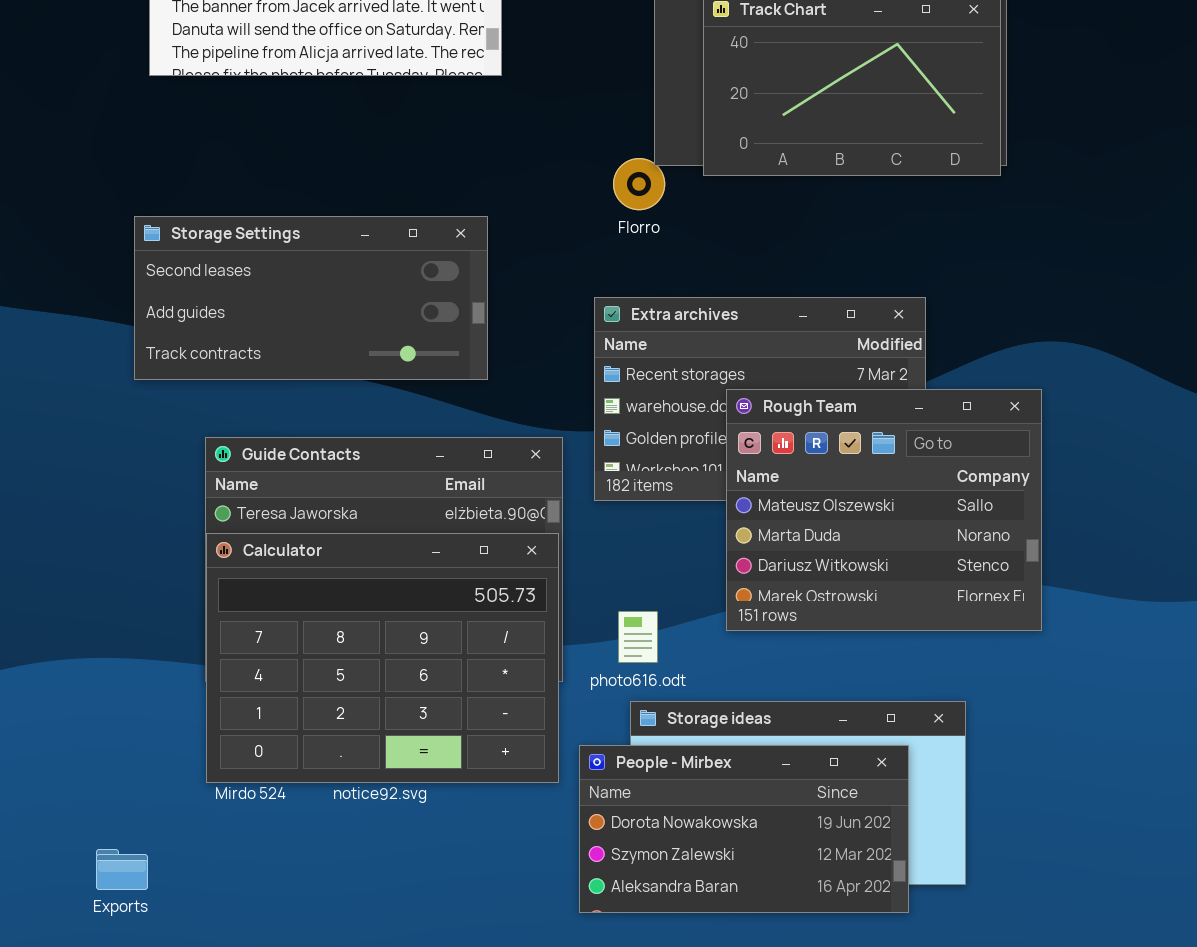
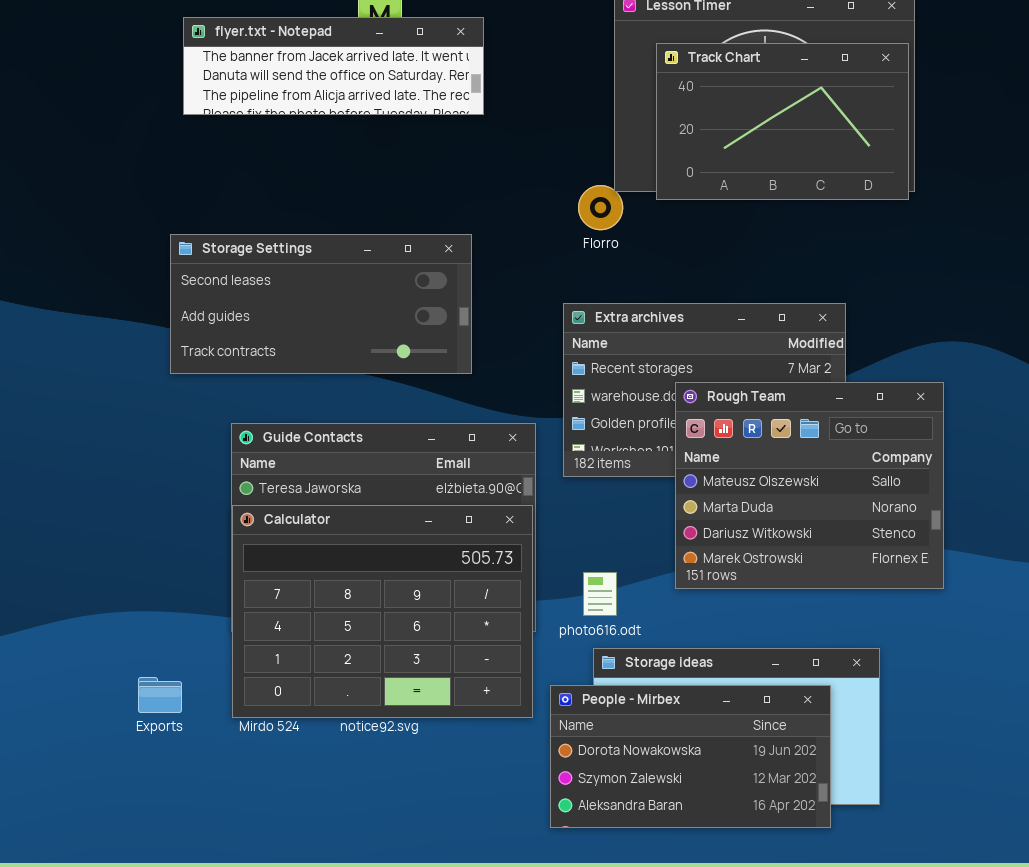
Exports: [96,849,148,890] -> [138,677,182,713], moved

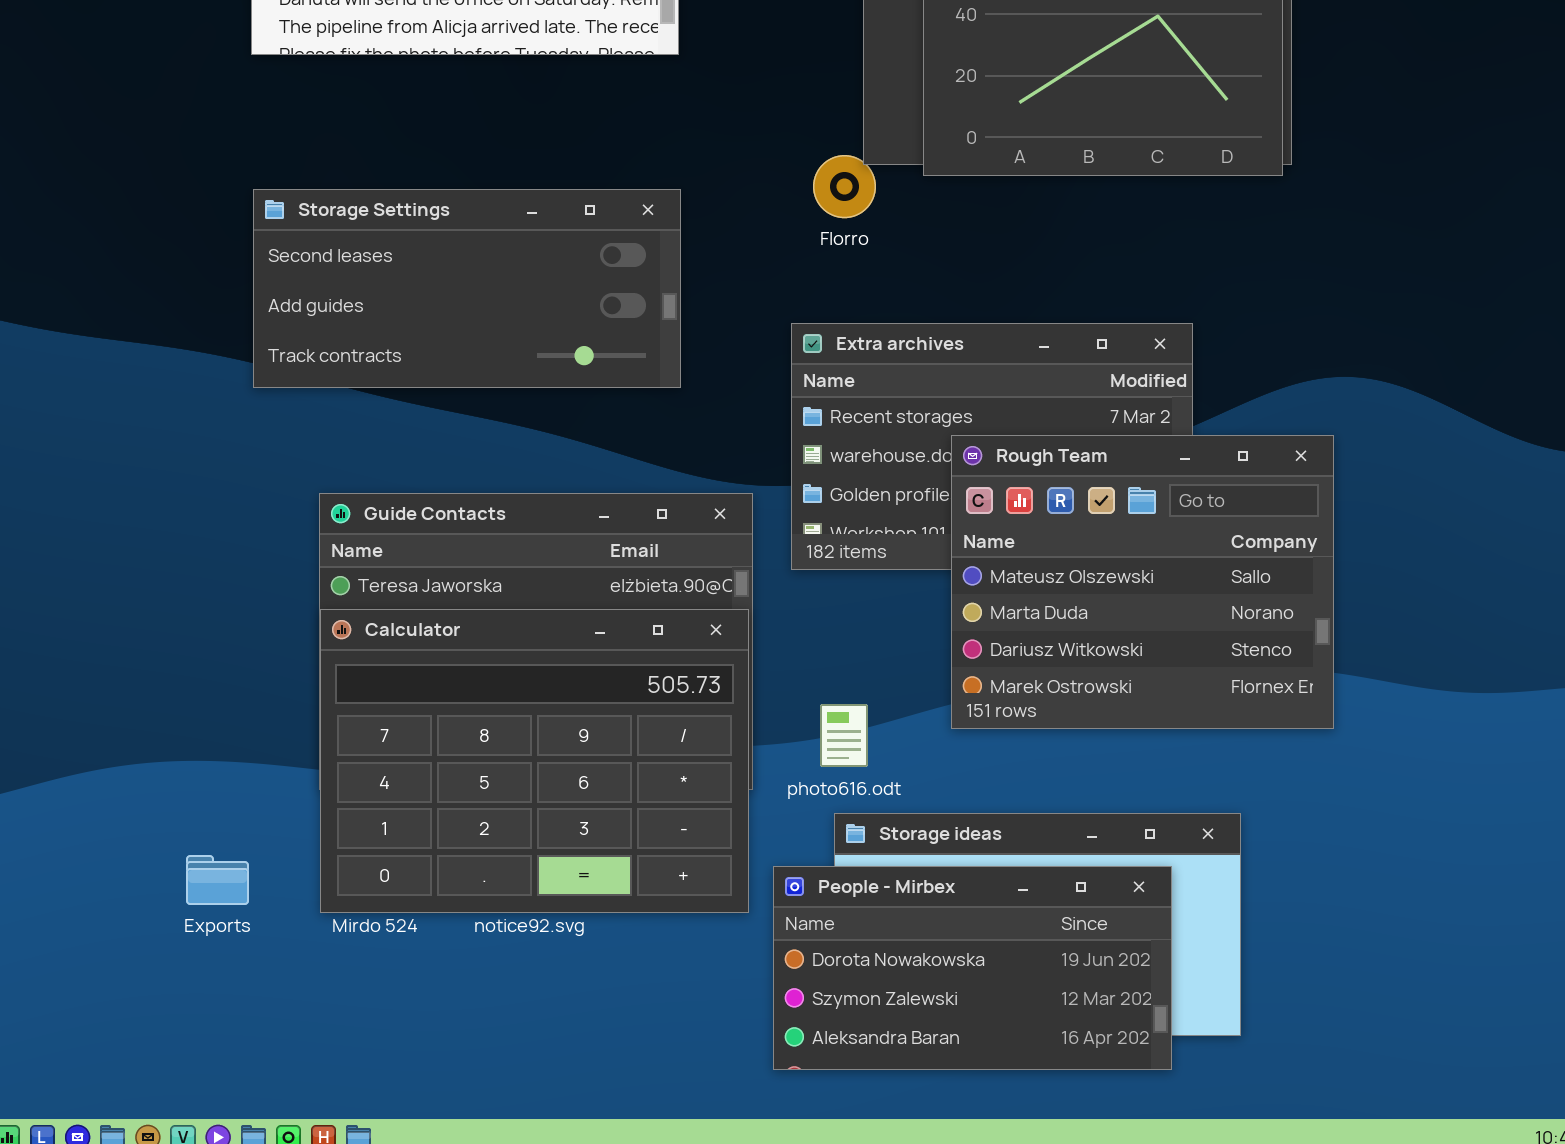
Storage Settings: [170,234,472,374] -> [253,189,681,388], moved

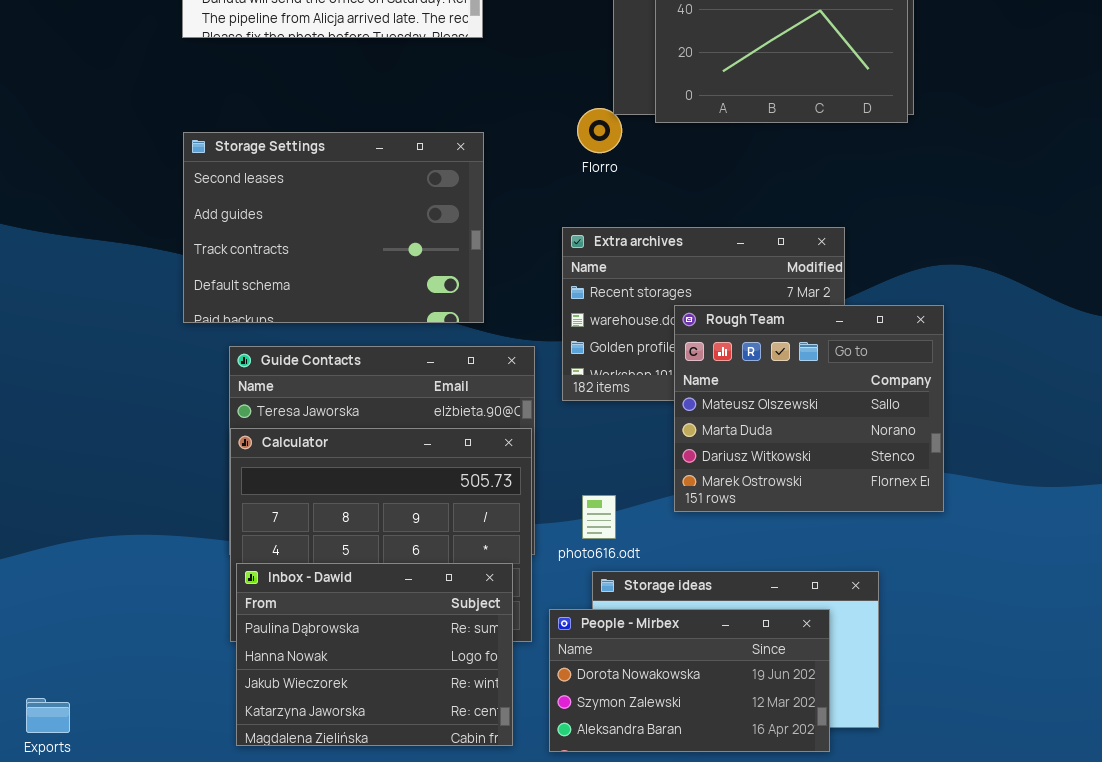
Storage Settings: [253,189,681,388] -> [183,132,484,323], resized
Inbox - Dawid: none -> [236,563,513,746], opened
Exports: [186,855,249,905] -> [26,698,70,733], moved

